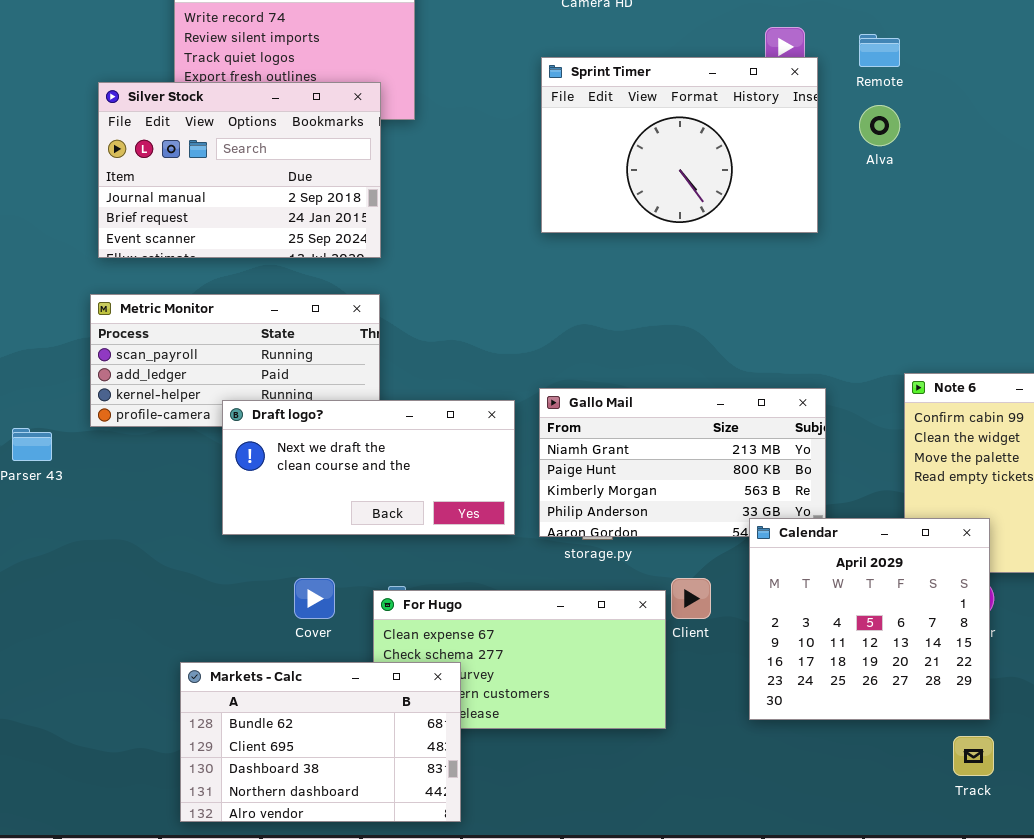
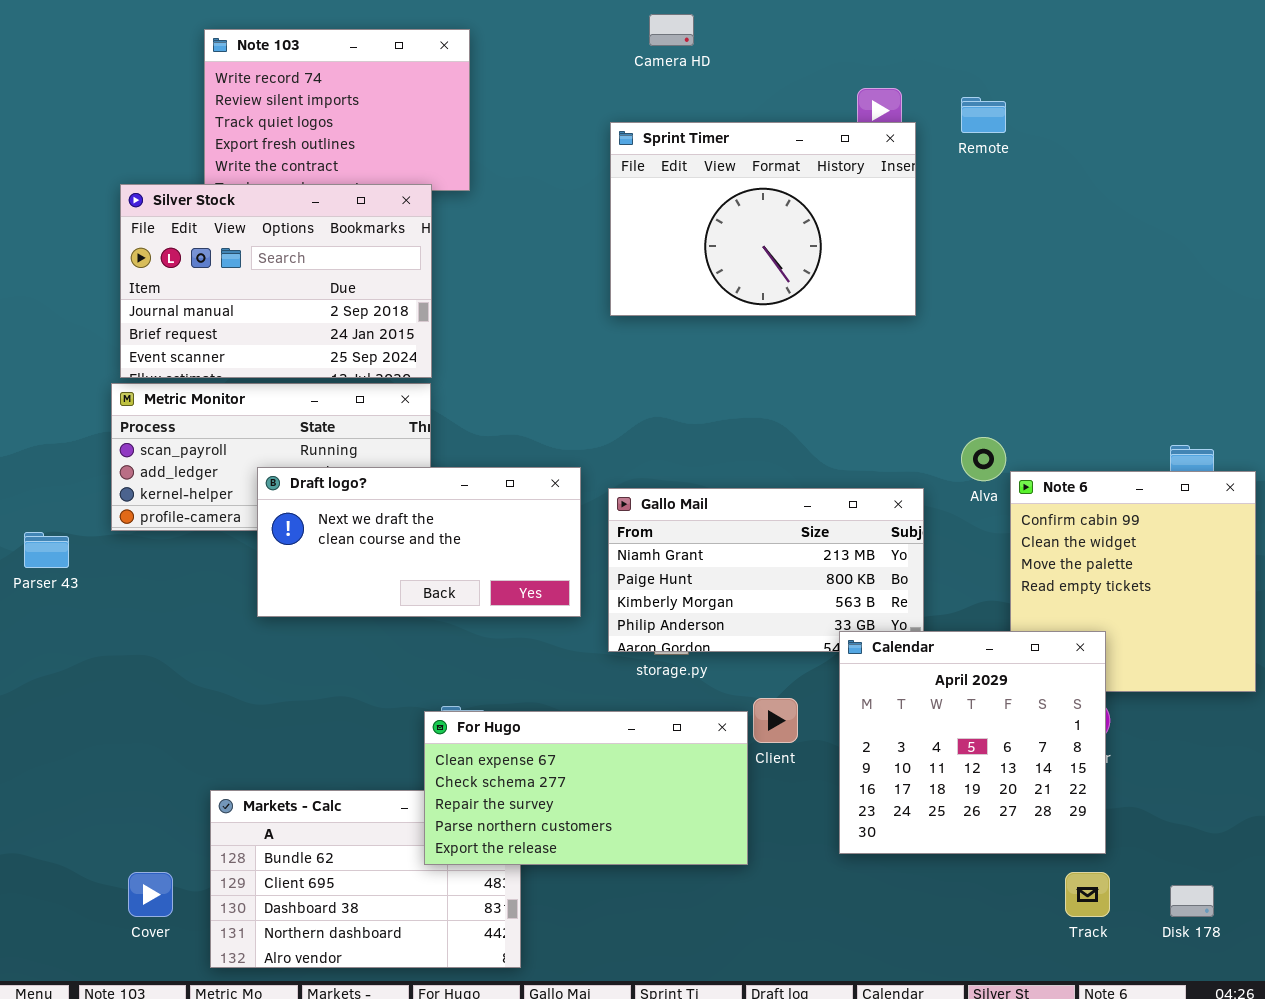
Silver Stock: [98,82,381,258] -> [120,184,432,378], moved
Alva: [859,105,900,146] -> [961,437,1006,481], moved
Draft logo?: [222,400,515,535] -> [257,467,581,617], moved
Cover: [294,578,335,619] -> [128,872,173,917], moved
For Hugo: [373,590,666,729] -> [424,711,748,865], raised

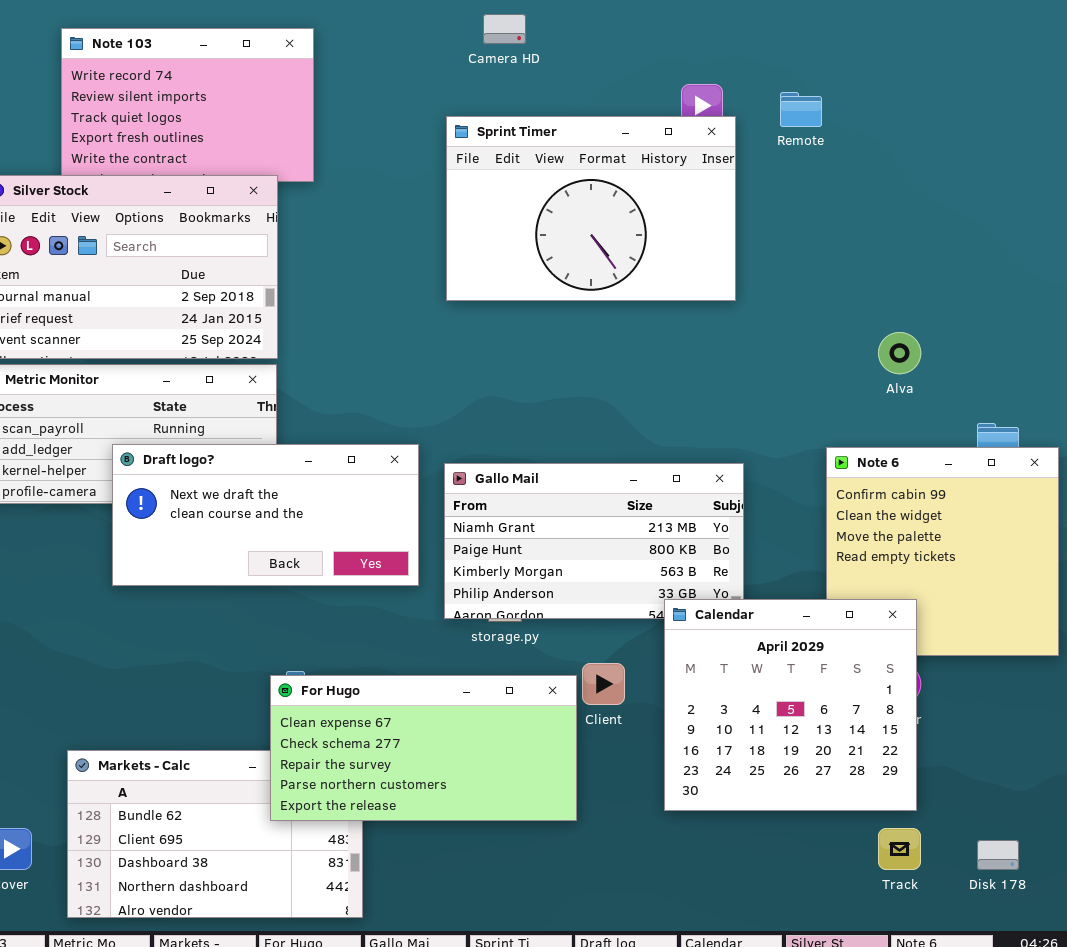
Alva: [961,437,1006,481] -> [878,332,921,374], moved

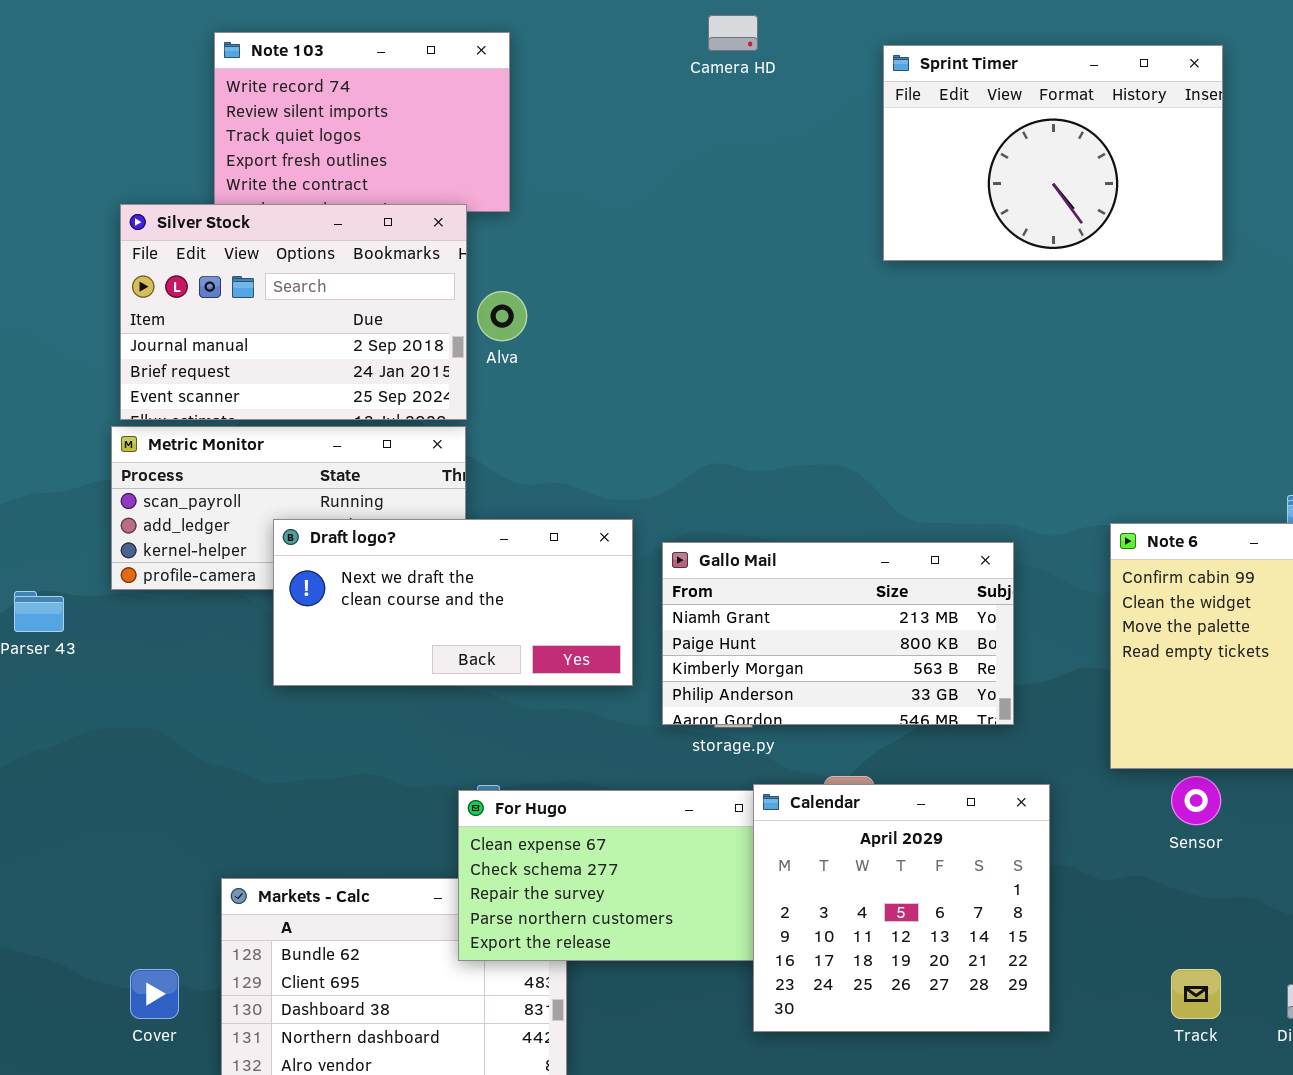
Sprint Timer: [446,116,736,301] -> [883,45,1223,261], moved
Alva: [878,332,921,374] -> [477,291,527,341], moved
Calendar: [664,599,917,811] -> [753,784,1050,1032], moved

